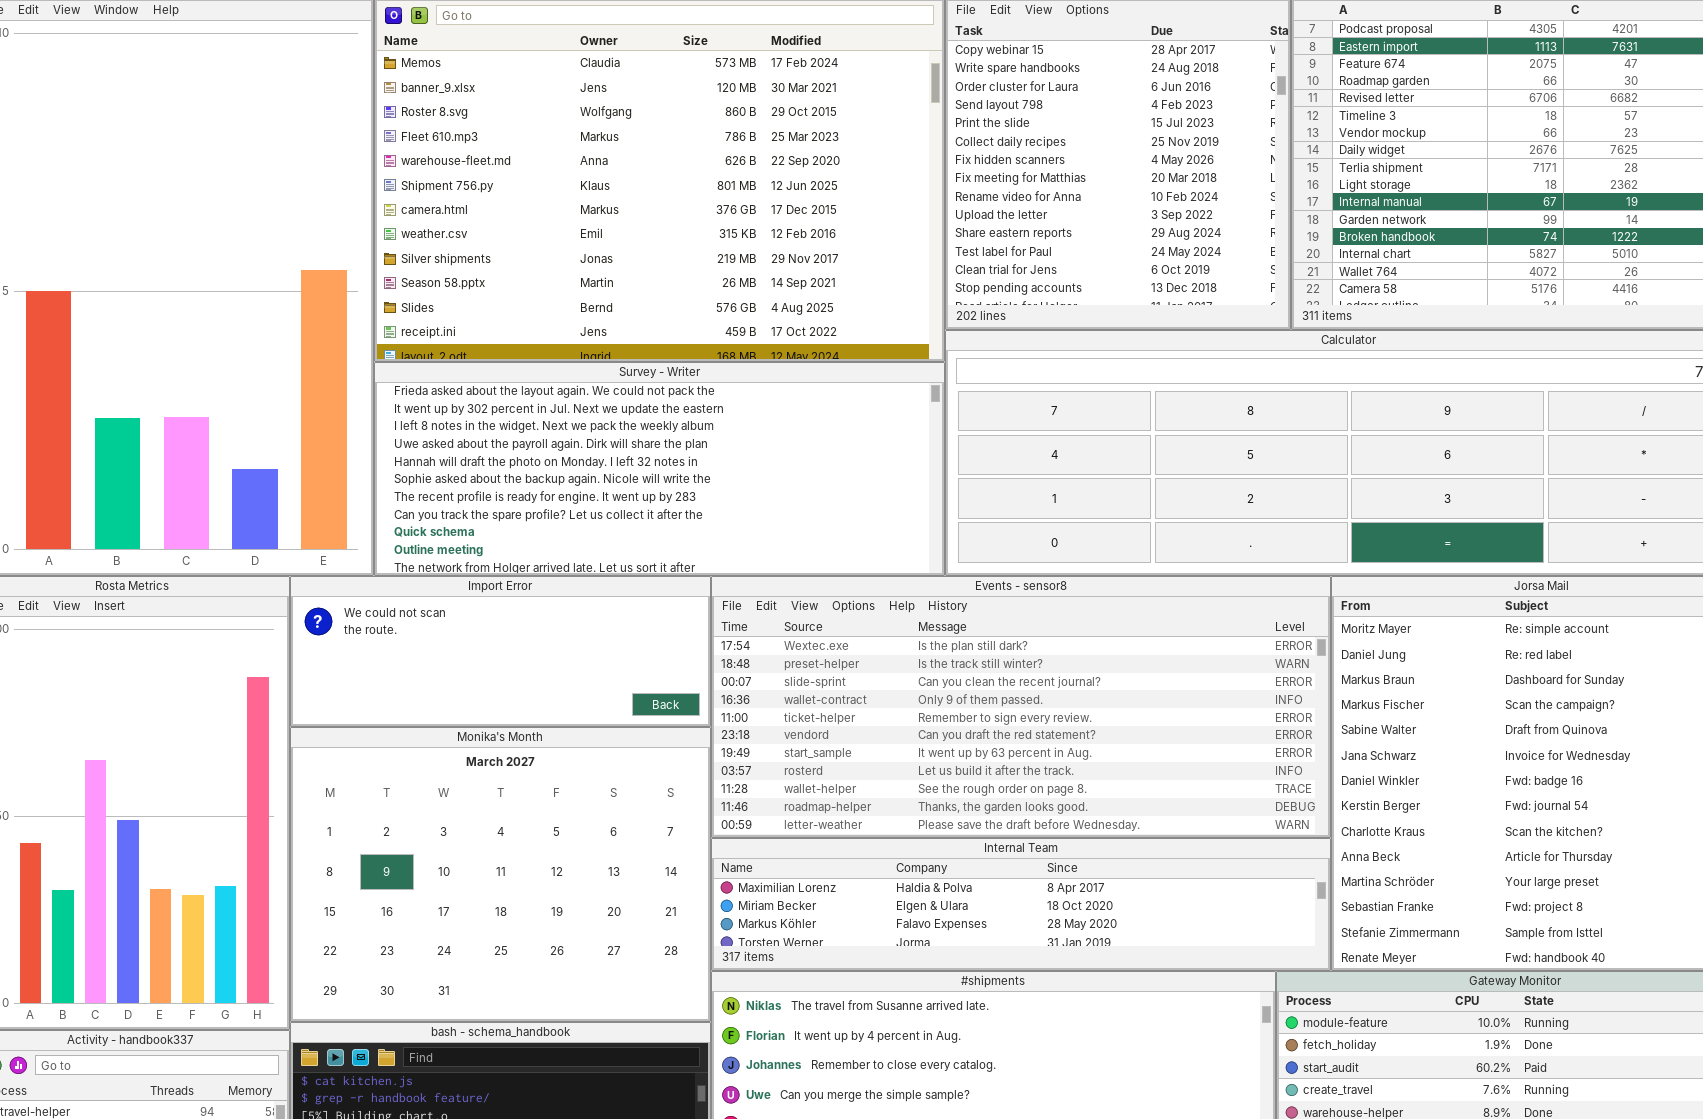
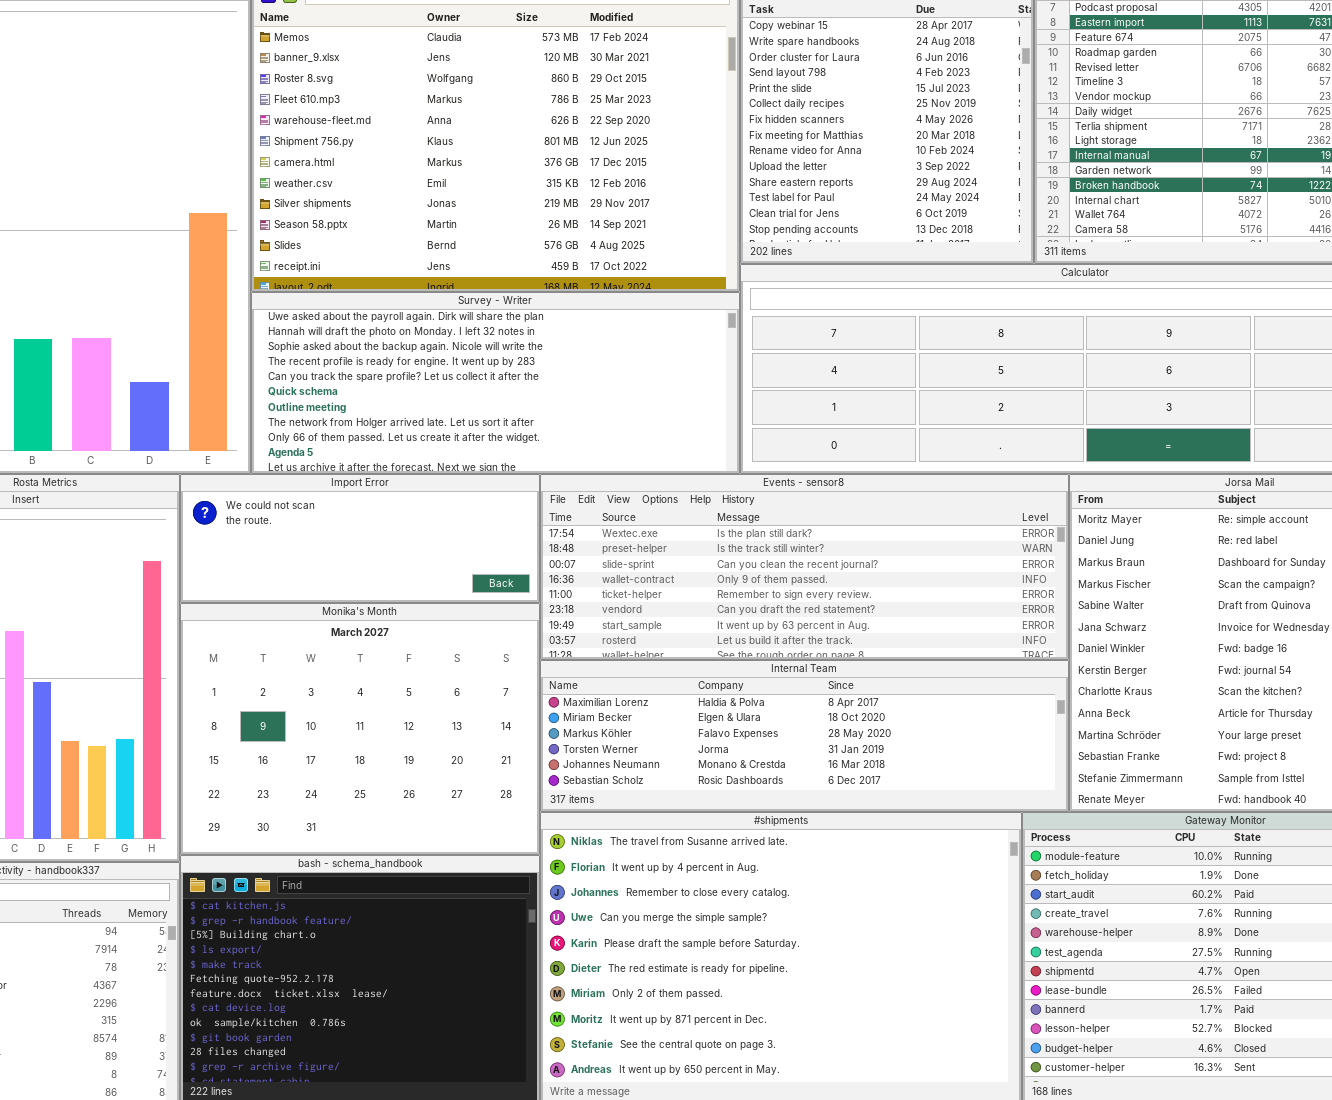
Survey - Writer: [374,362,945,576] -> [251,292,740,474], scrolled down 3 rows
Events - sensor8: [711,576,1331,838] -> [540,474,1069,660], resized
Internal Team: [711,838,1331,971] -> [540,660,1069,812], resized

